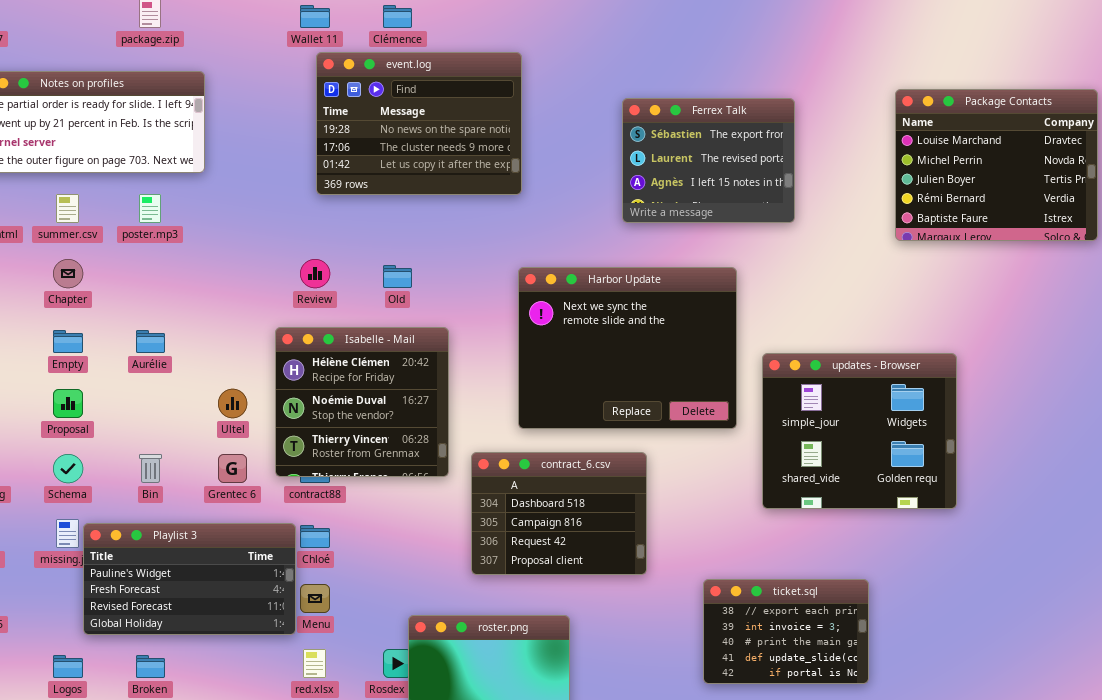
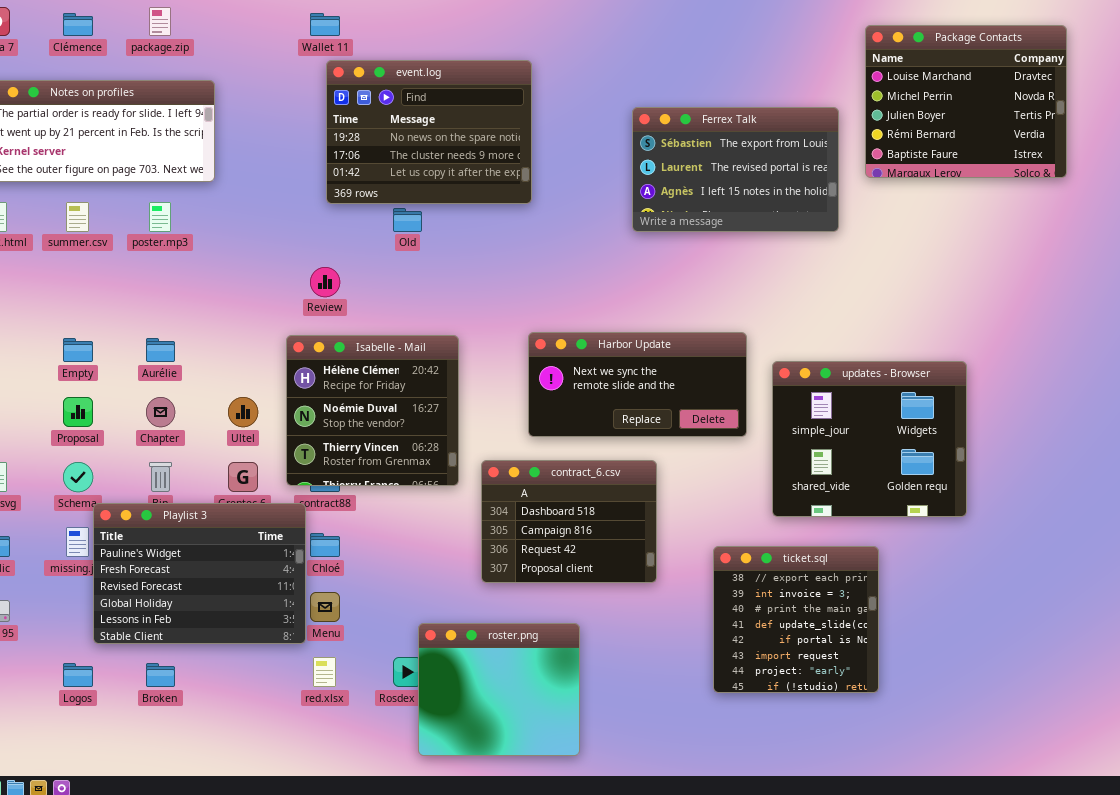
Clémence: [383,5,412,28] -> [63,13,93,36], moved
Package Contacts: [895,89,1098,241] -> [865,25,1067,178], moved
Ferrex Talk: [622,98,795,223] -> [632,107,839,232], resized
Chapter: [53,259,83,288] -> [146,397,175,427], moved
Old: [383,265,412,288] -> [393,208,422,232], moved
Harbor Update: [518,267,737,429] -> [528,332,747,437], resized
Playlist 3: [83,523,296,635] -> [93,503,306,644], resized
ticket.sql: [703,579,869,684] -> [713,546,879,693], resized

